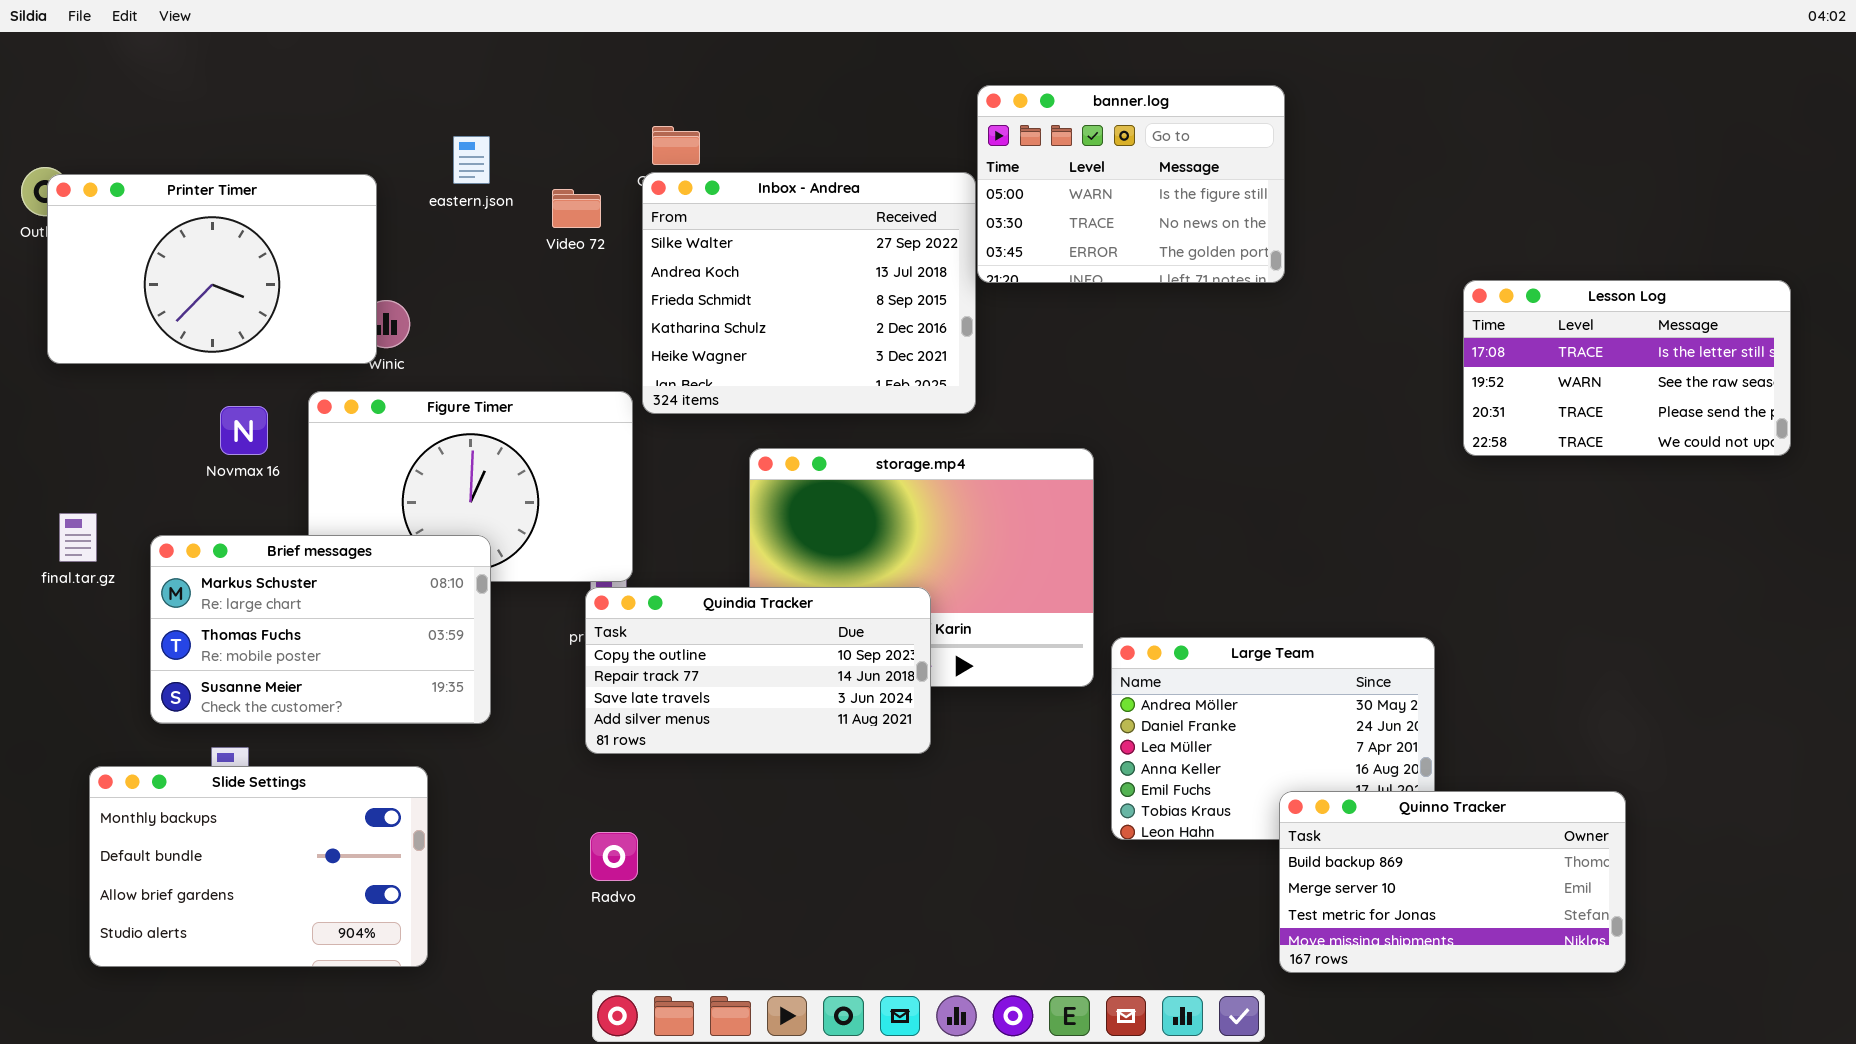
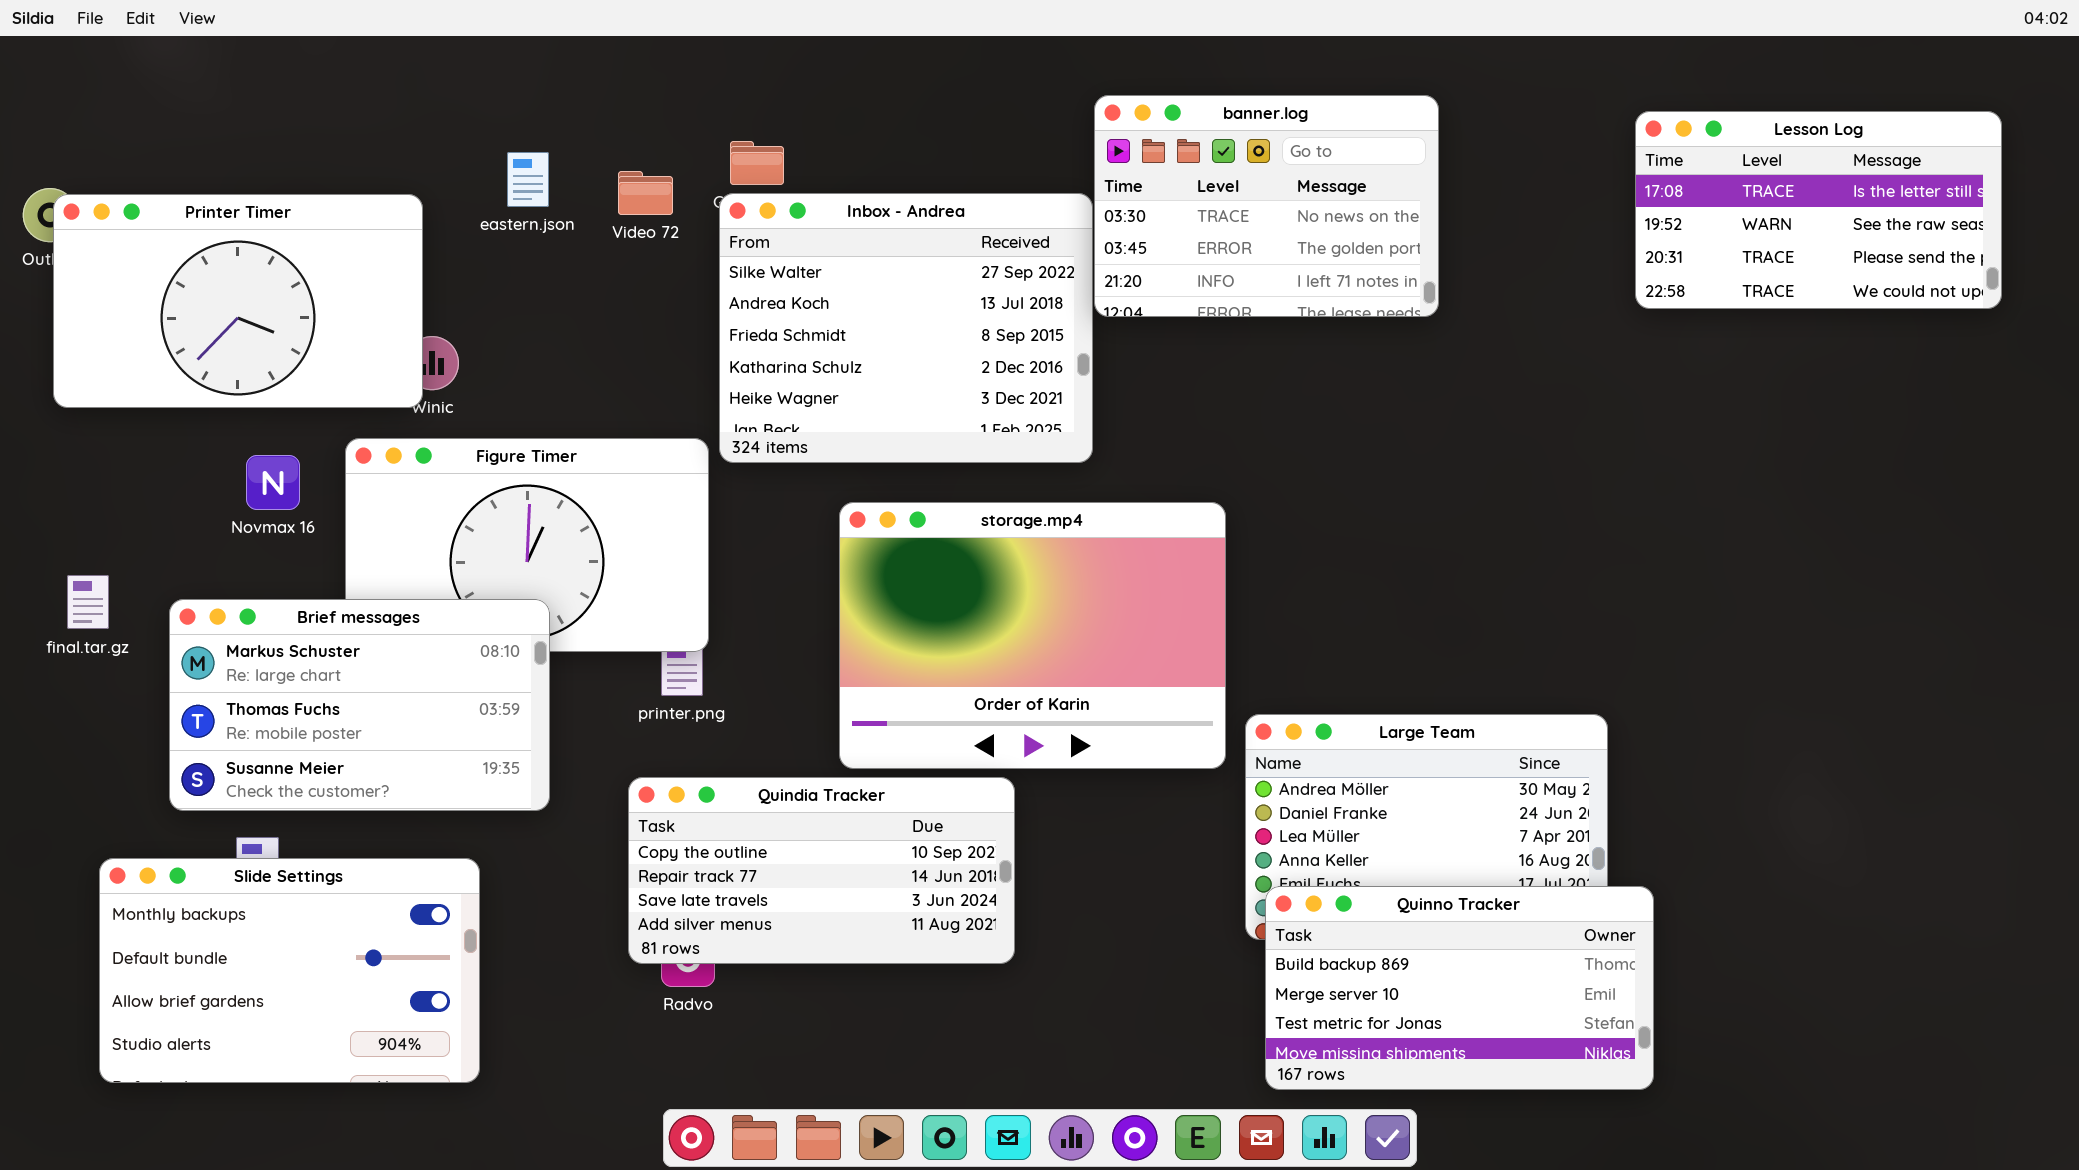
banner.log: [977,85,1285,283] -> [1094,95,1439,317], scrolled down 1 row
Video 72: [552,189,601,228] -> [618,171,673,215], moved
Lesson Log: [1463,280,1791,456] -> [1635,111,2002,309], moved
Quindia Tracker: [585,587,931,754] -> [628,777,1015,964], moved
Quinno Tracker: [1279,791,1626,973] -> [1265,886,1654,1090], moved

